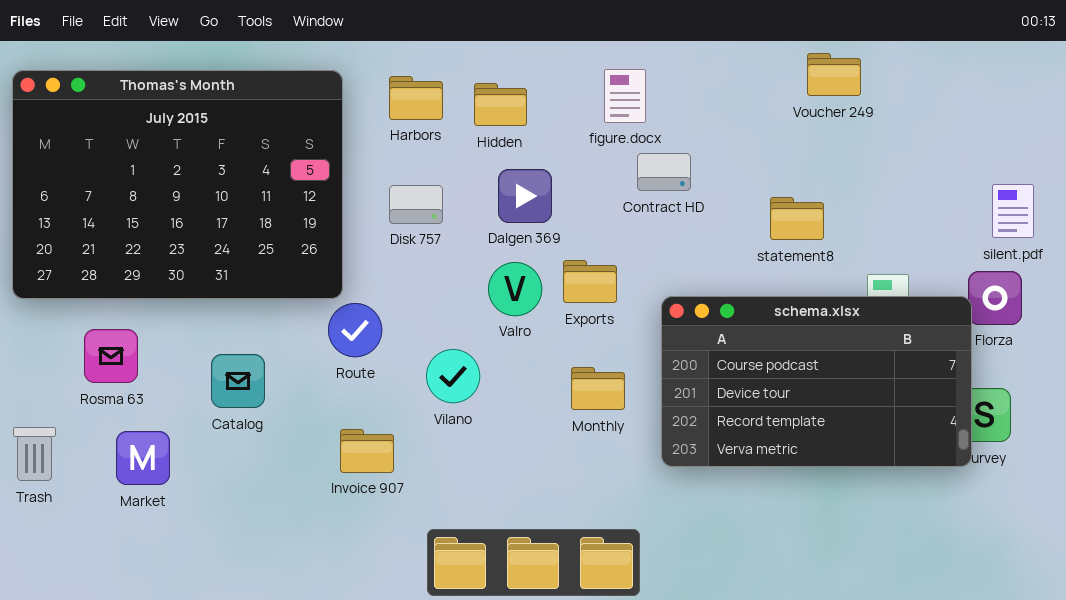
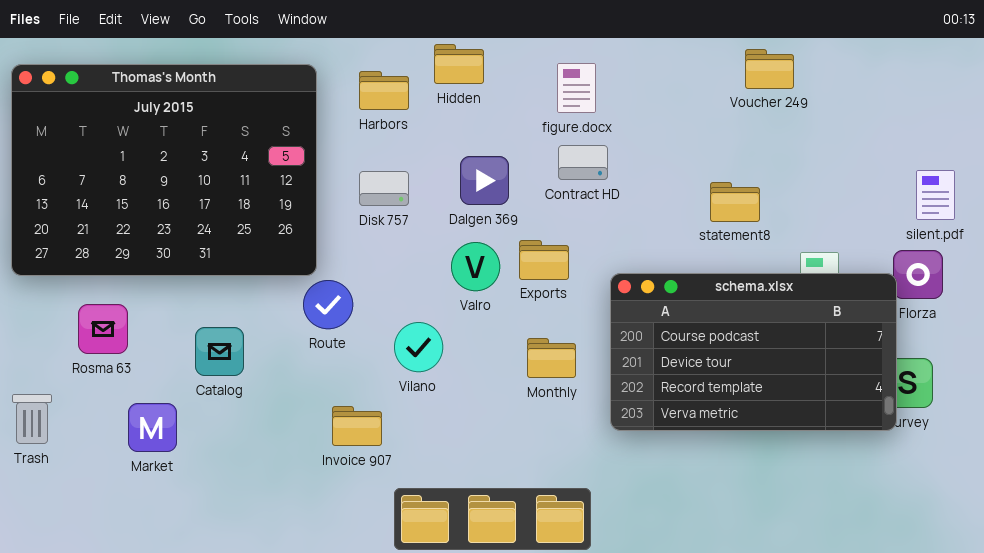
Hidden: [474,83,527,126] -> [434,44,484,84], moved
Contract HD: [637,153,691,191] -> [558,145,608,180], moved
Invoice 907: [340,429,394,473] -> [332,406,382,446], moved
Market: [116,431,170,485] -> [128,403,177,452], moved

